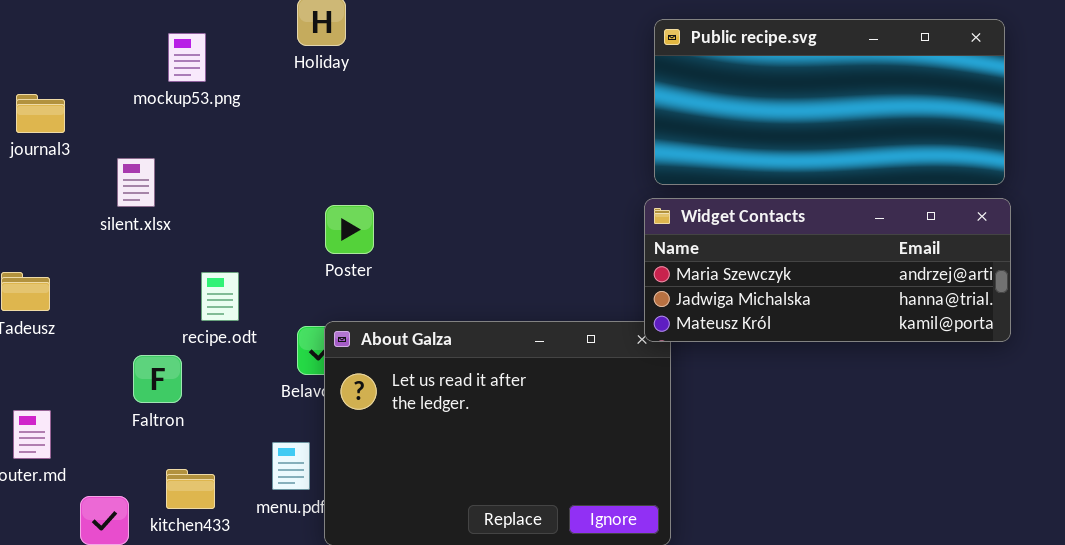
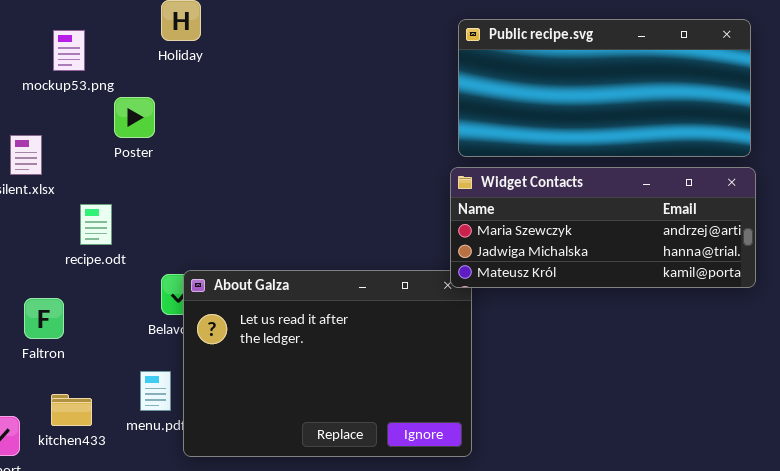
Poster: [325,205,374,254] -> [114,97,155,138], moved
recipe.odt: [201,272,239,321] -> [80,204,112,245], moved

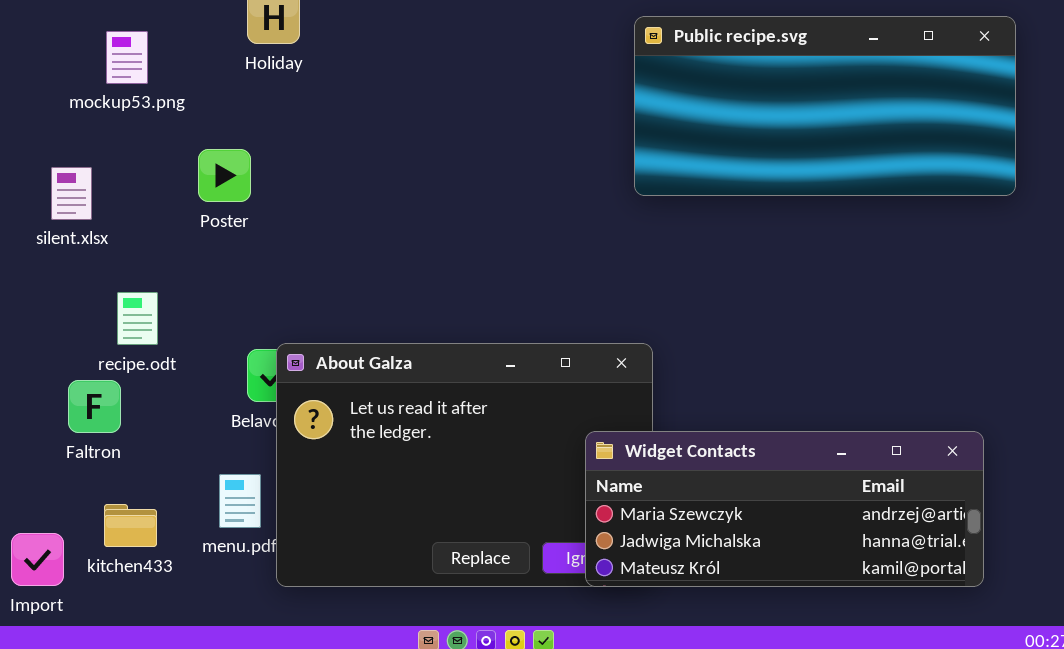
Poster: [114,97,155,138] -> [198,149,251,202], moved
Widget Contacts: [450,167,756,288] -> [585,431,984,587], moved
recipe.odt: [80,204,112,245] -> [117,292,158,345], moved

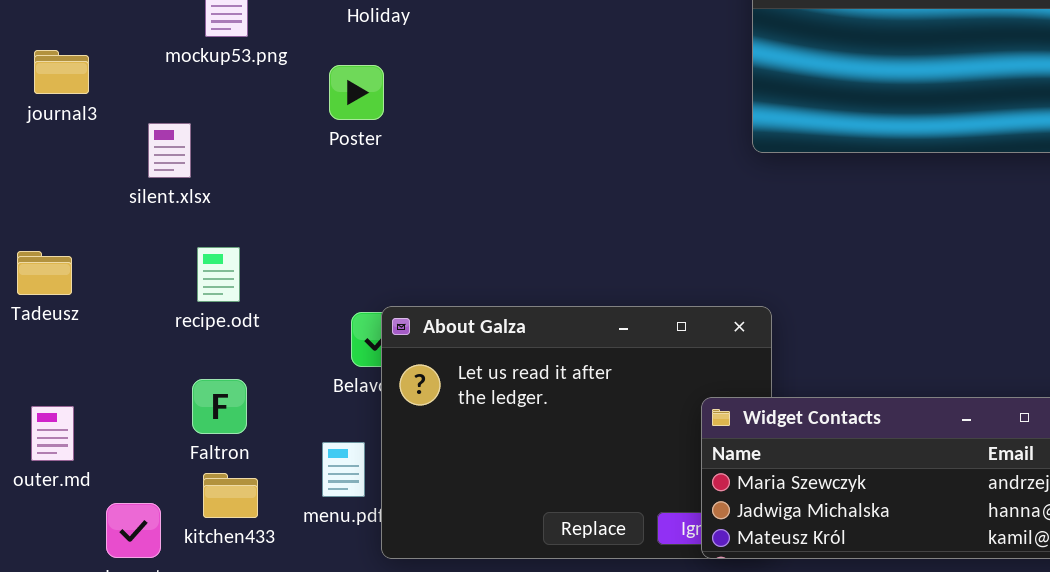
Poster: [198,149,251,202] -> [329,65,384,120], moved
recipe.odt: [117,292,158,345] -> [197,247,240,302], moved
Faltron: [68,380,121,433] -> [192,379,247,434], moved

